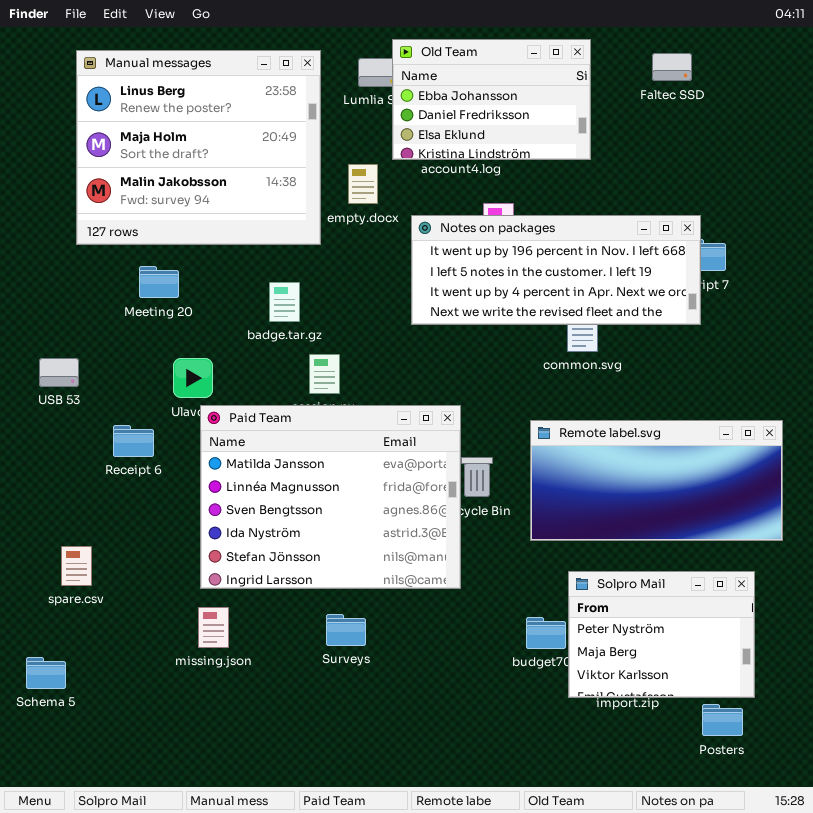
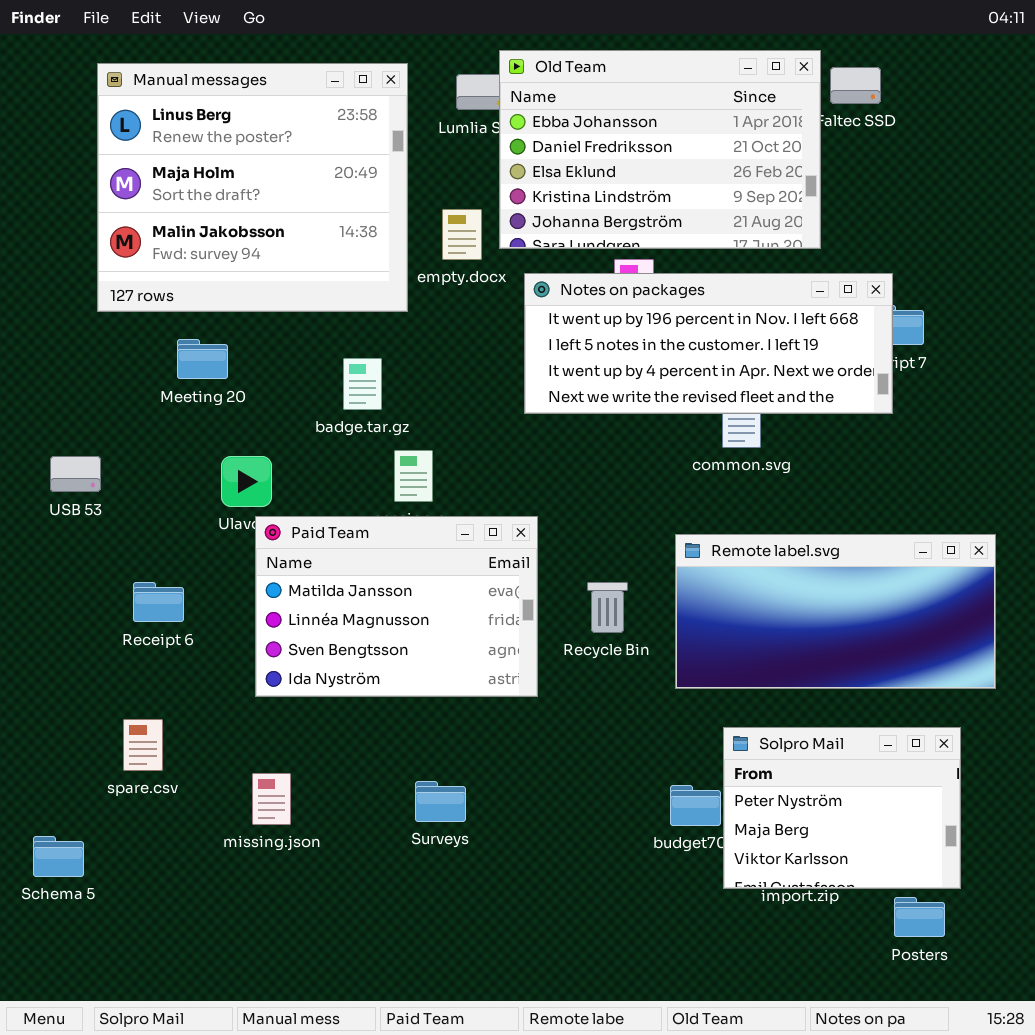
Old Team: [392,39,591,160] -> [499,50,821,249], resized
Paid Team: [200,405,461,589] -> [255,516,538,697], resized
Receipt 6: [113,425,154,457] -> [133,582,184,622], moved
spare.csv: [61,546,92,586] -> [123,719,163,771], moved

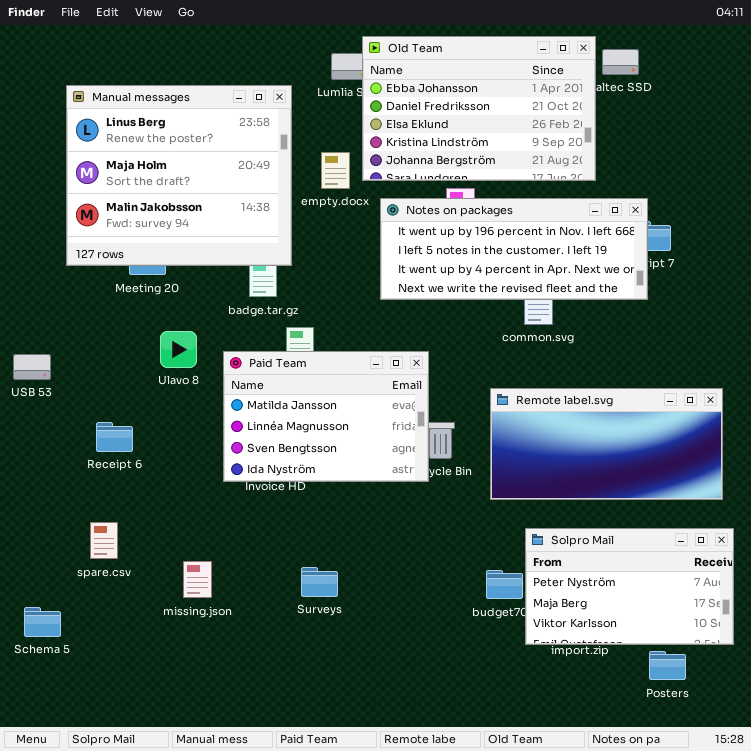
Manual messages: [97,63,408,312] -> [66,85,292,266], moved
USB 53: [50,456,101,492] -> [13,354,51,380], moved
Paid Team: [255,516,538,697] -> [223,351,429,482], moved
Solpro Mail: [723,727,961,889] -> [525,528,734,645], resized

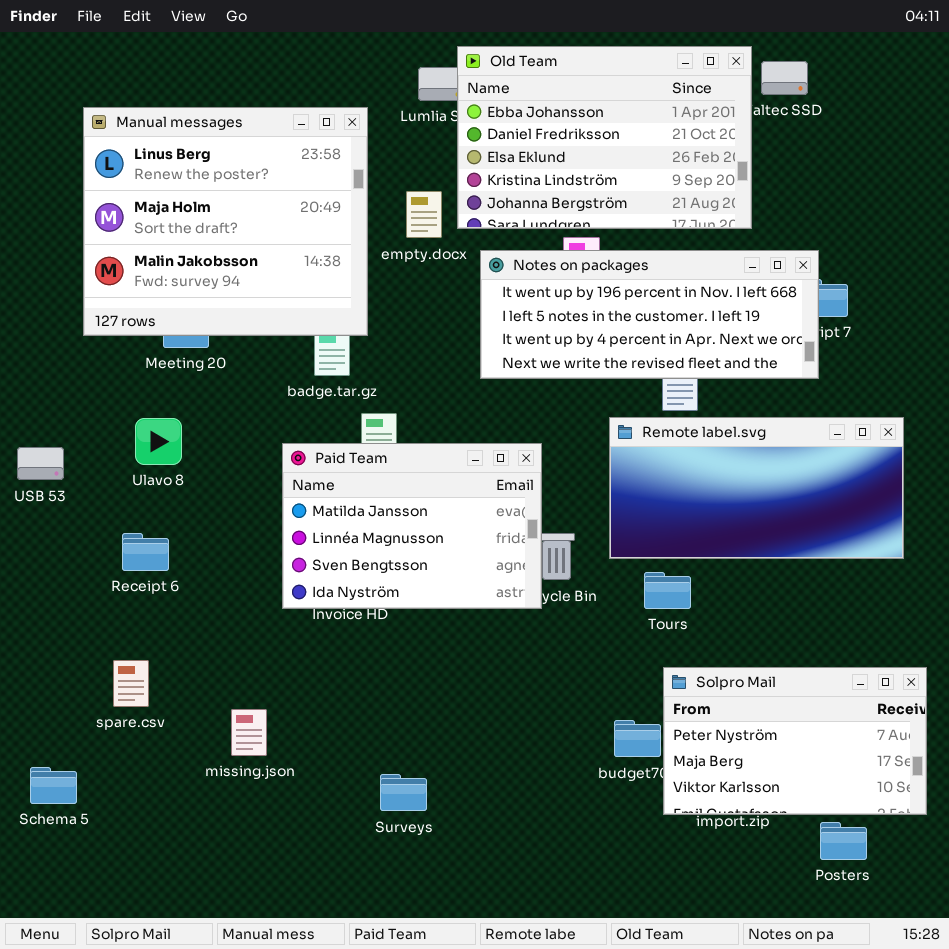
Ulavo 8: [160,331,197,368] -> [135,418,182,465], moved
Remote label.svg: [490,388,723,500] -> [609,417,904,559], moved
Surveys: [301,567,338,597] -> [380,774,427,811], moved

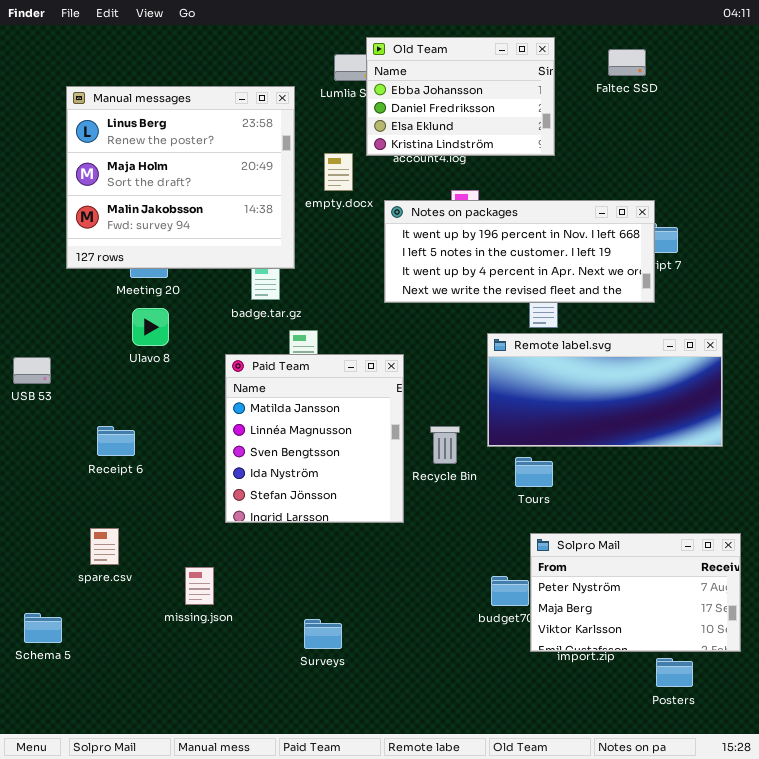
Old Team: [457,46,752,229] -> [366,37,555,156], resized
Ulavo 8: [135,418,182,465] -> [132,308,169,346], moved
Paid Team: [282,443,542,609] -> [225,354,404,523], resized

